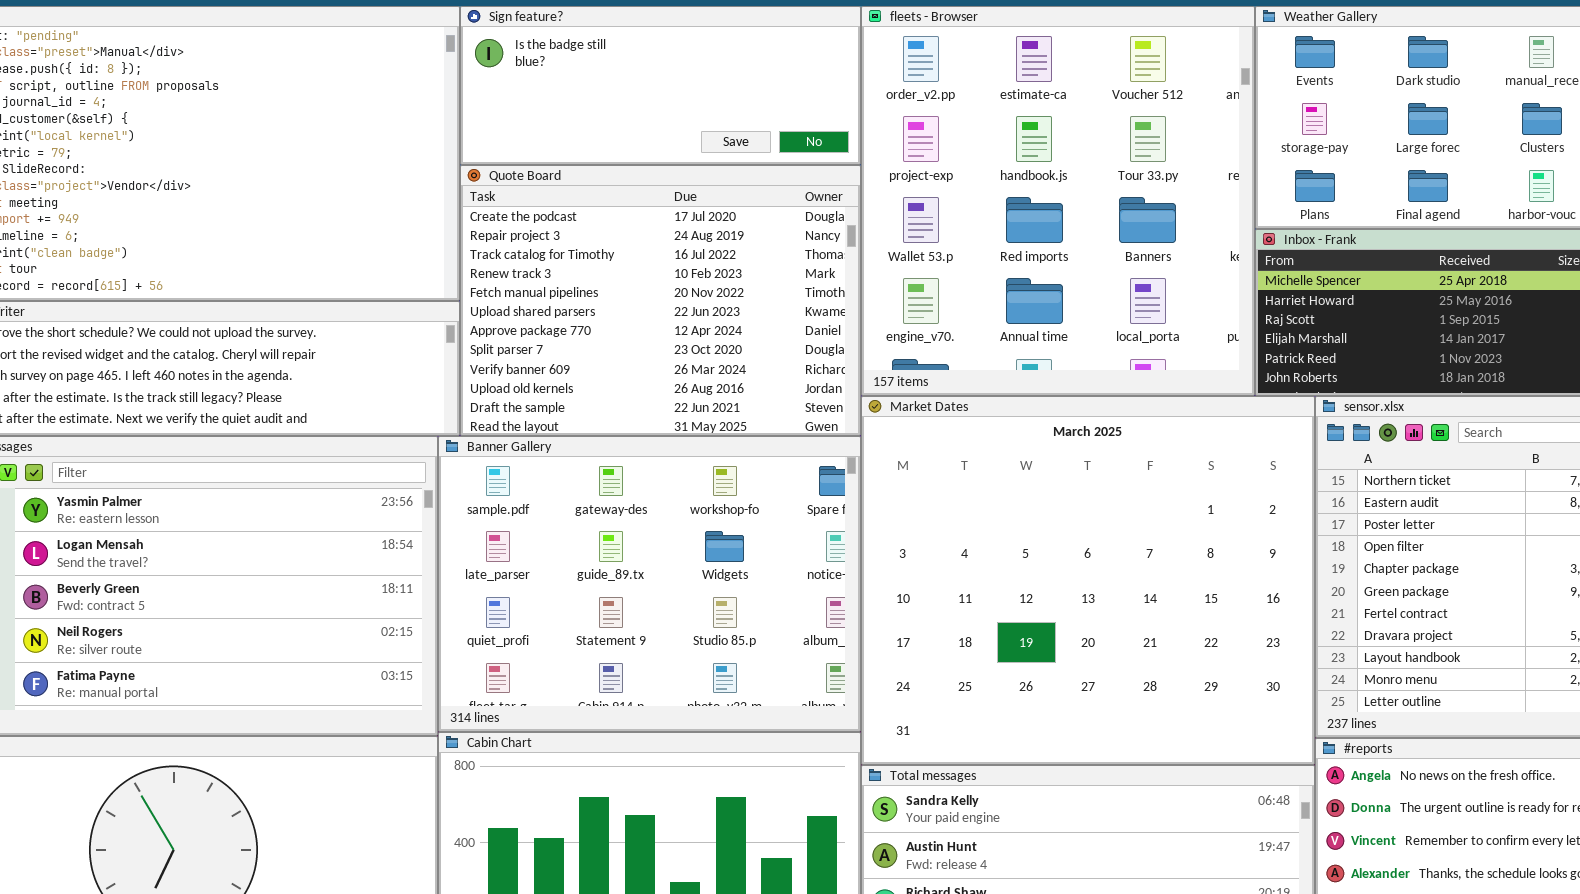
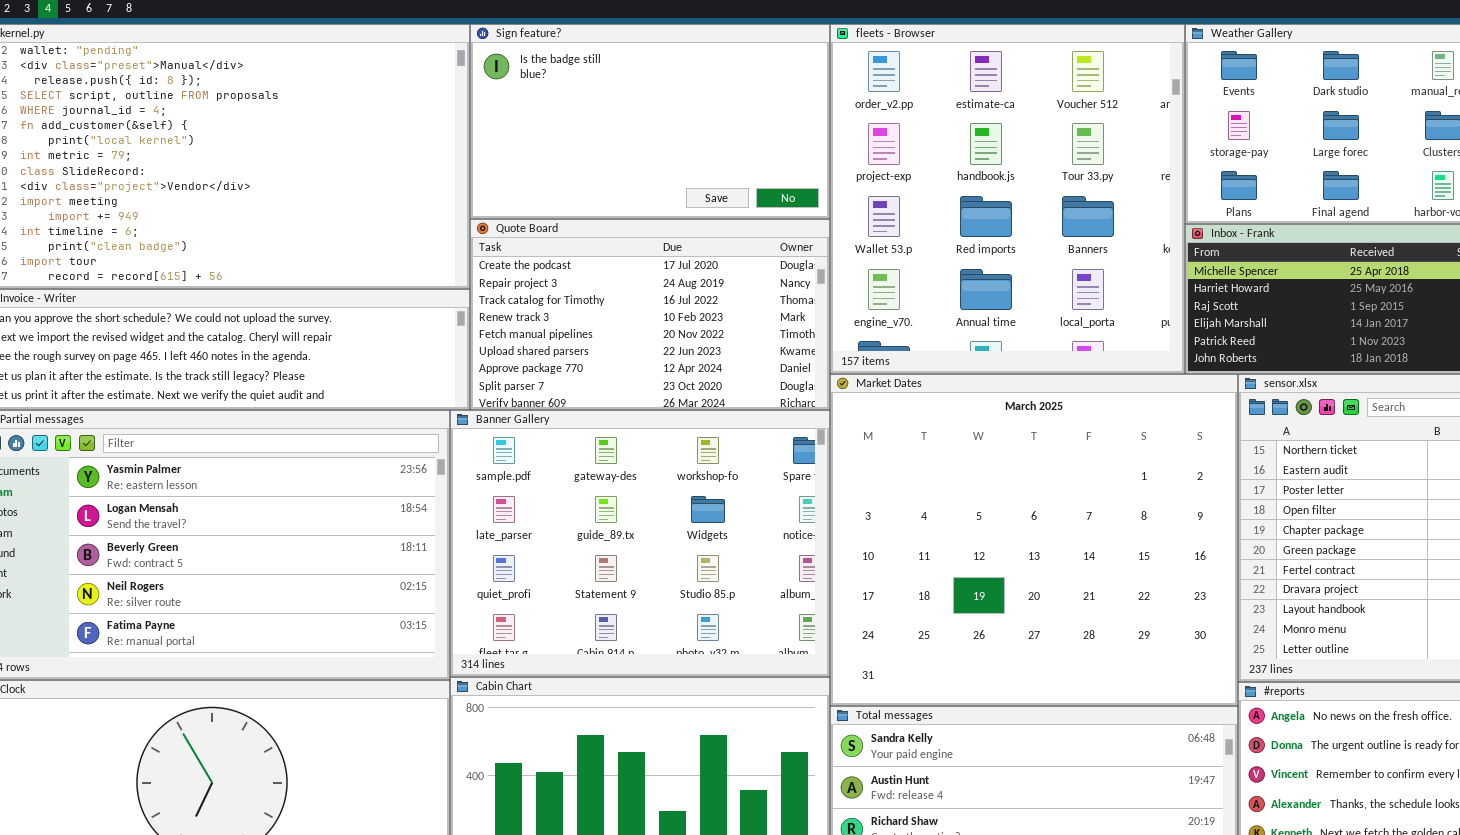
Sign feature?: [460,6,861,165] -> [470,24,830,219], resized
Quote Board: [460,165,861,436] -> [470,219,830,410], resized

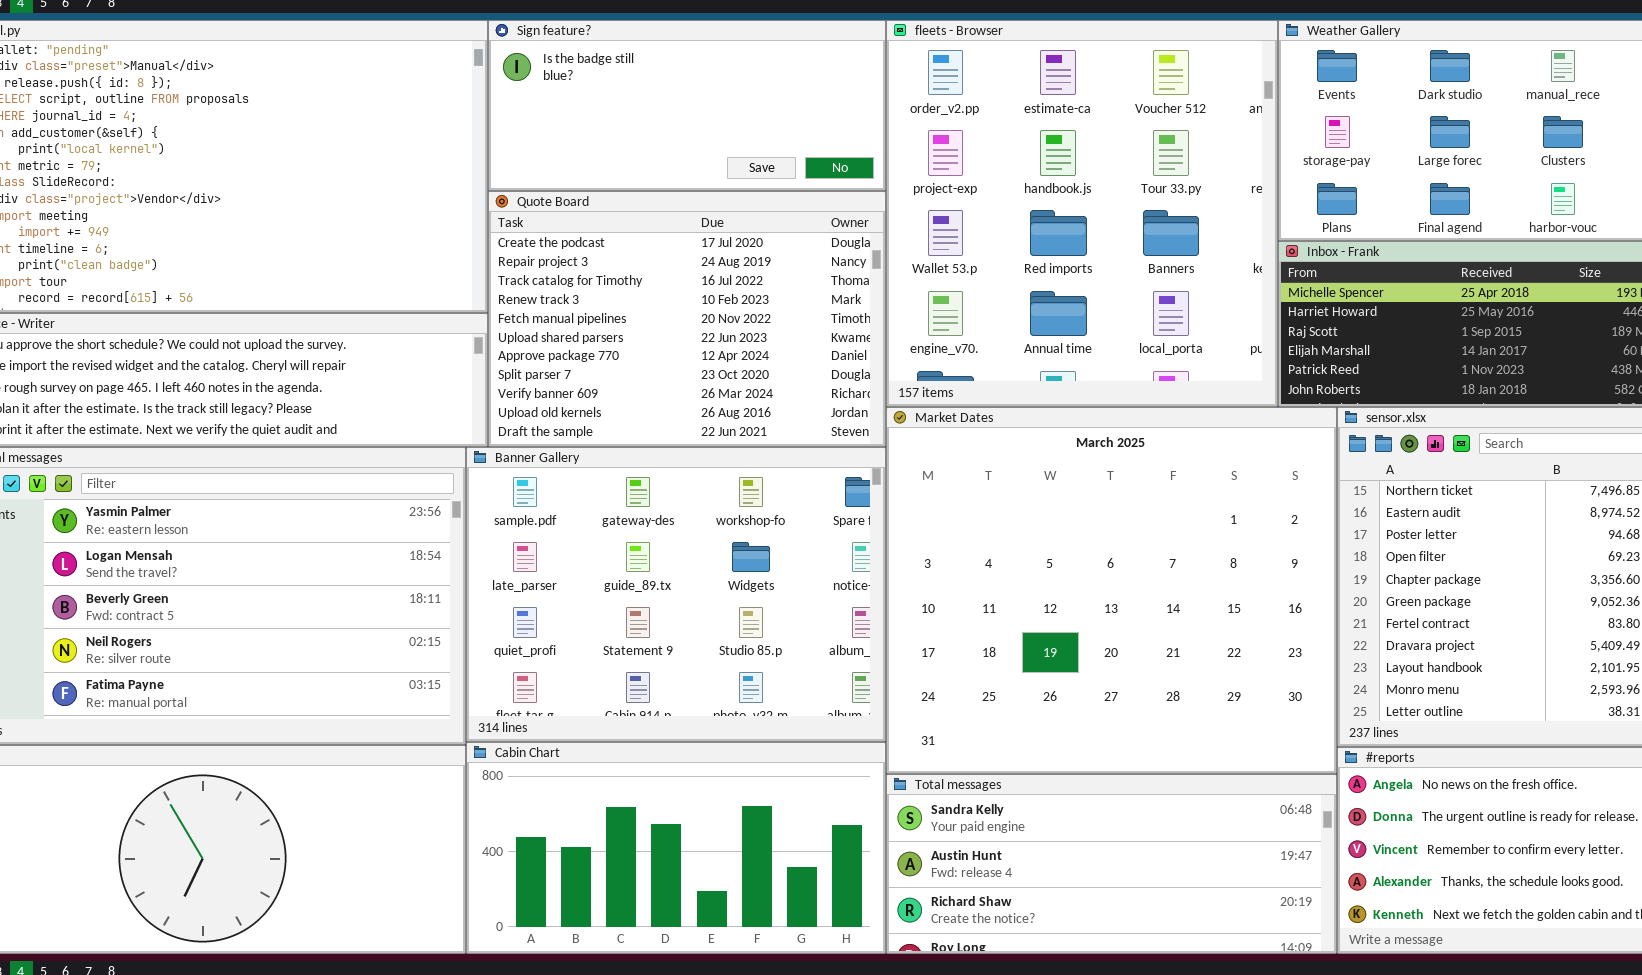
Sign feature?: [470,24,830,219] -> [488,20,886,191], resized
Quote Board: [470,219,830,410] -> [488,191,886,447], resized

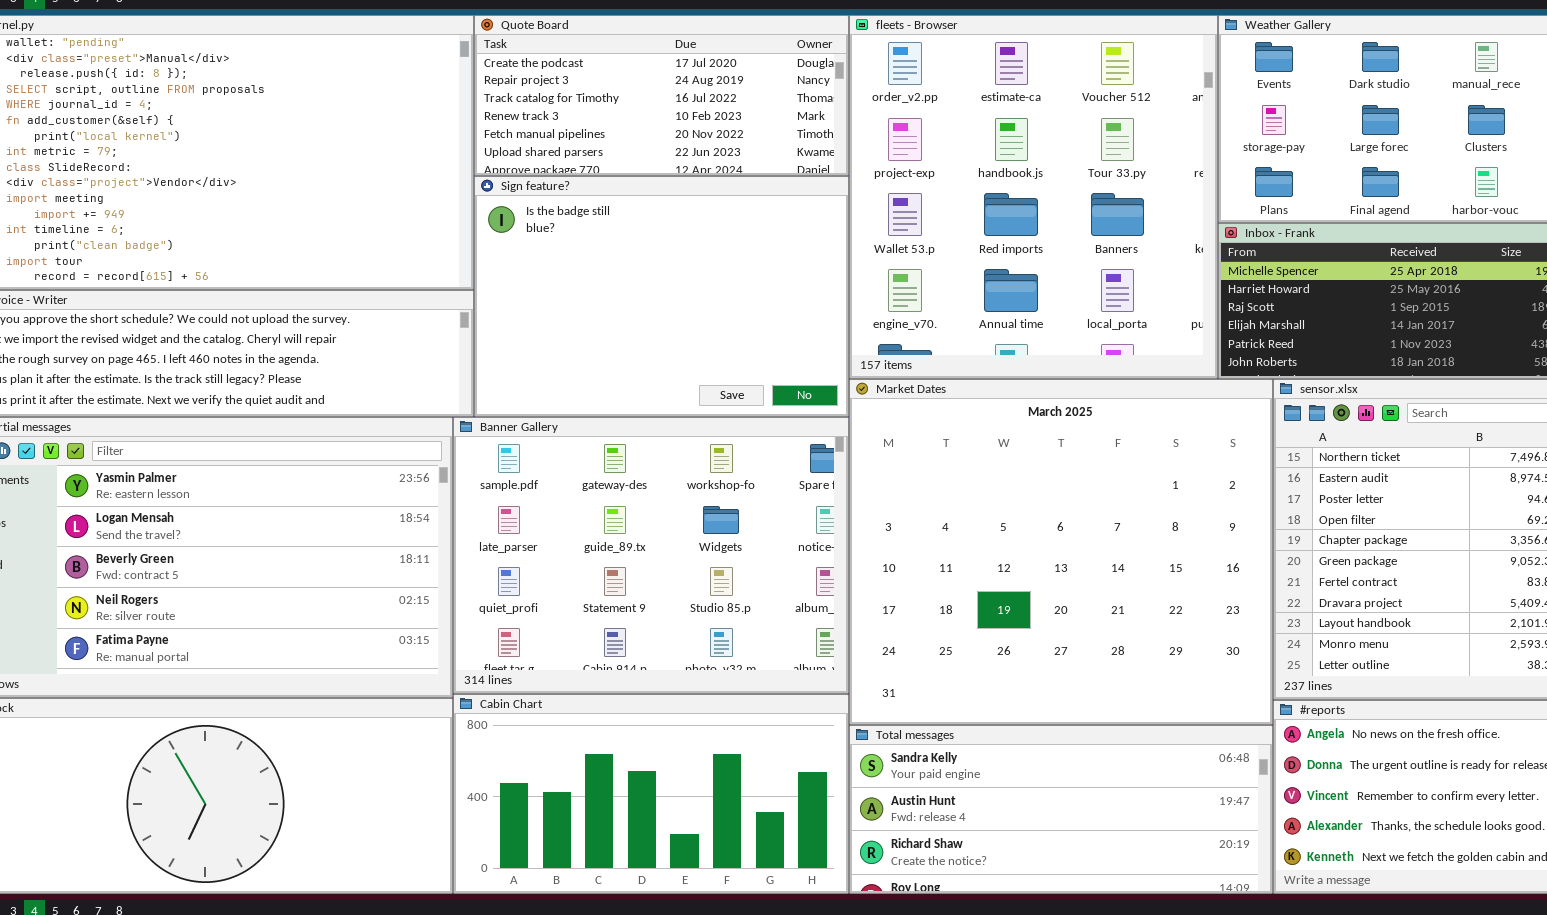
Sign feature?: [488,20,886,191] -> [474,176,849,417], moved, resized
Quote Board: [488,191,886,447] -> [474,15,849,176], moved, resized

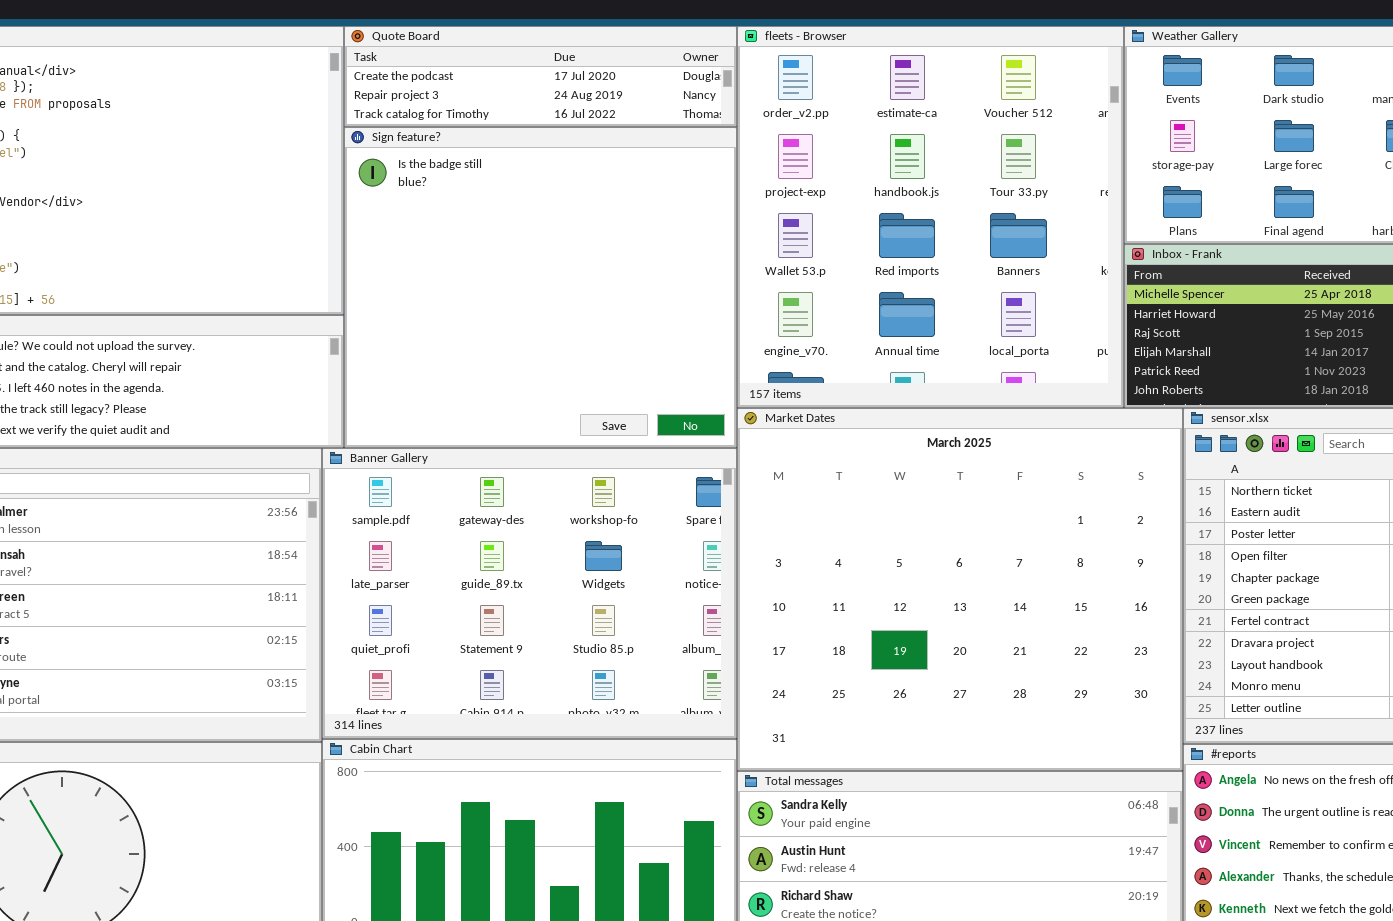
Quote Board: [474,15,849,176] -> [344,26,737,127], resized
Sign feature?: [474,176,849,417] -> [344,127,737,448], resized

